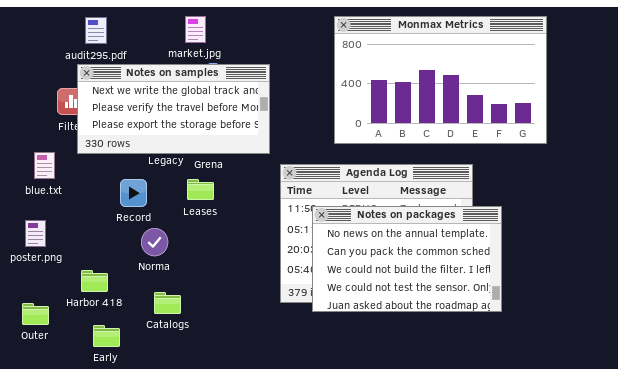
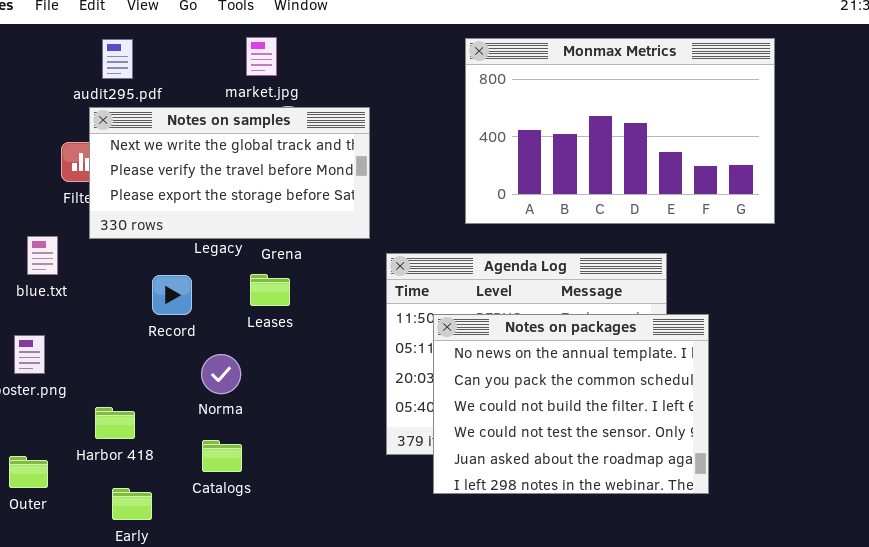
Notes on packages: [312,206,502,312] -> [433,314,709,494], resized
Norma: [141,228,168,256] -> [201,354,241,394], moved

